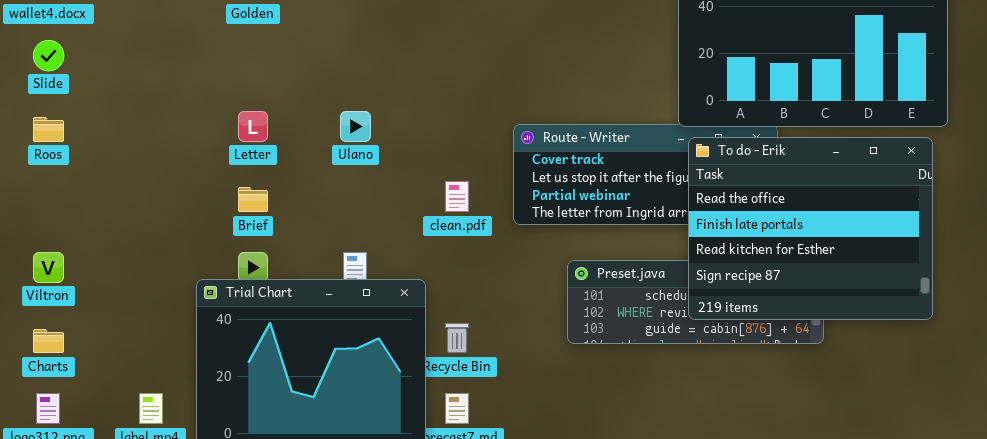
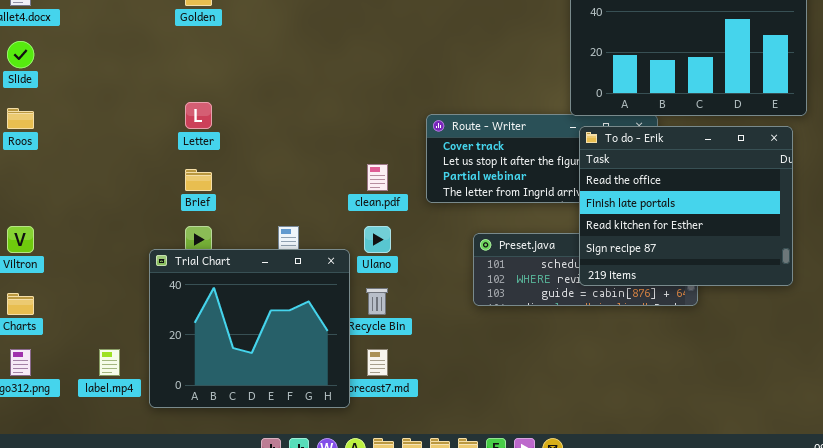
Ulano: [340,111,371,142] -> [364,226,391,253], moved

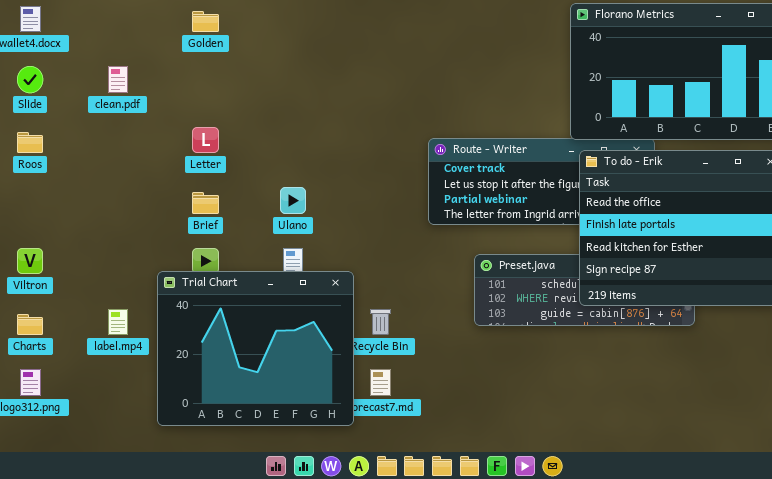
clean.pdf: [367,164,388,191] -> [108,66,128,93], moved
Ulano: [364,226,391,253] -> [280,187,306,214], moved
label.mp4: [99,349,120,376] -> [108,309,128,335], moved

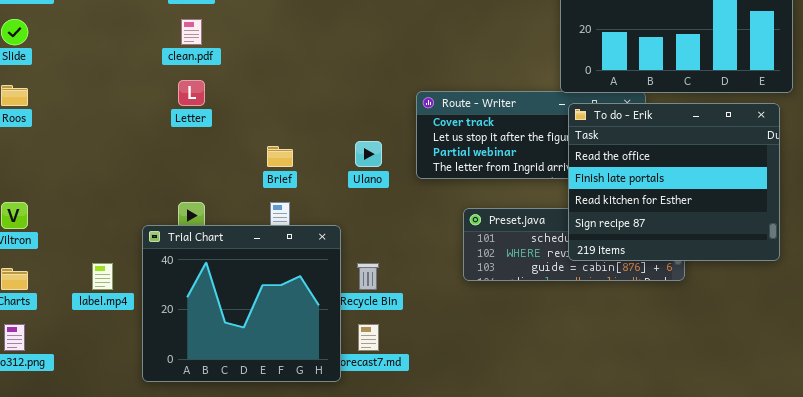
clean.pdf: [108,66,128,93] -> [181,19,202,45], moved
Ulano: [280,187,306,214] -> [355,141,382,167], moved
Brief: [192,192,219,214] -> [267,146,293,167], moved

